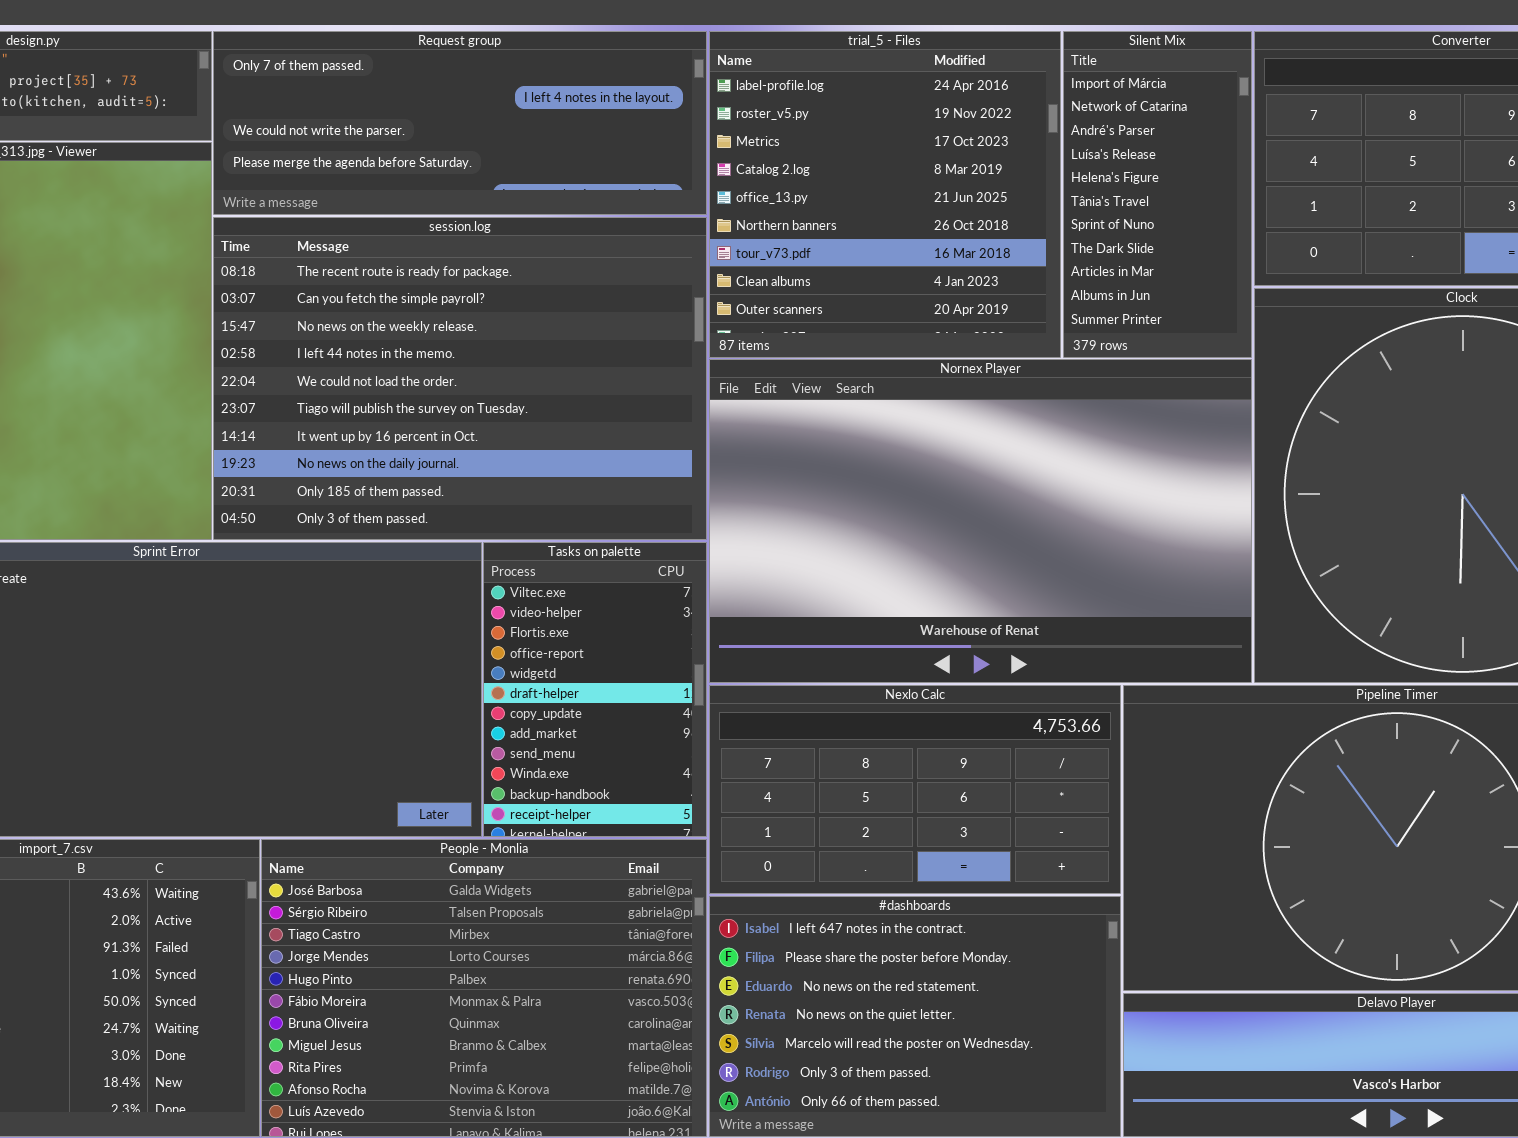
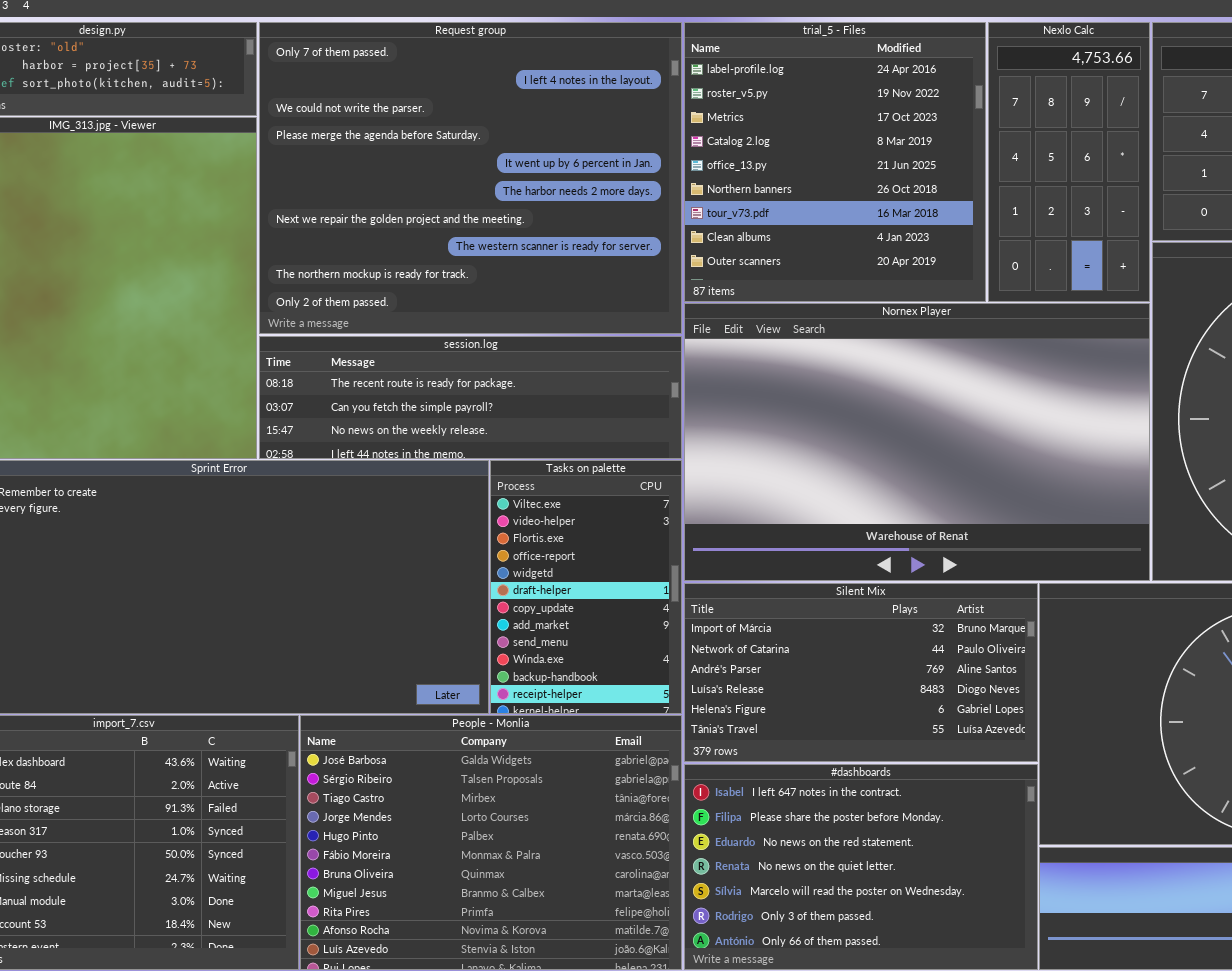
Request group: [213,31,707,215] -> [259,22,682,334], resized
Silent Mix: [1063,31,1252,358] -> [684,583,1038,762], moved, resized
session.log: [213,217,707,540] -> [259,336,682,459], resized
Nexlo Calc: [709,685,1121,894] -> [988,22,1150,302], moved, resized

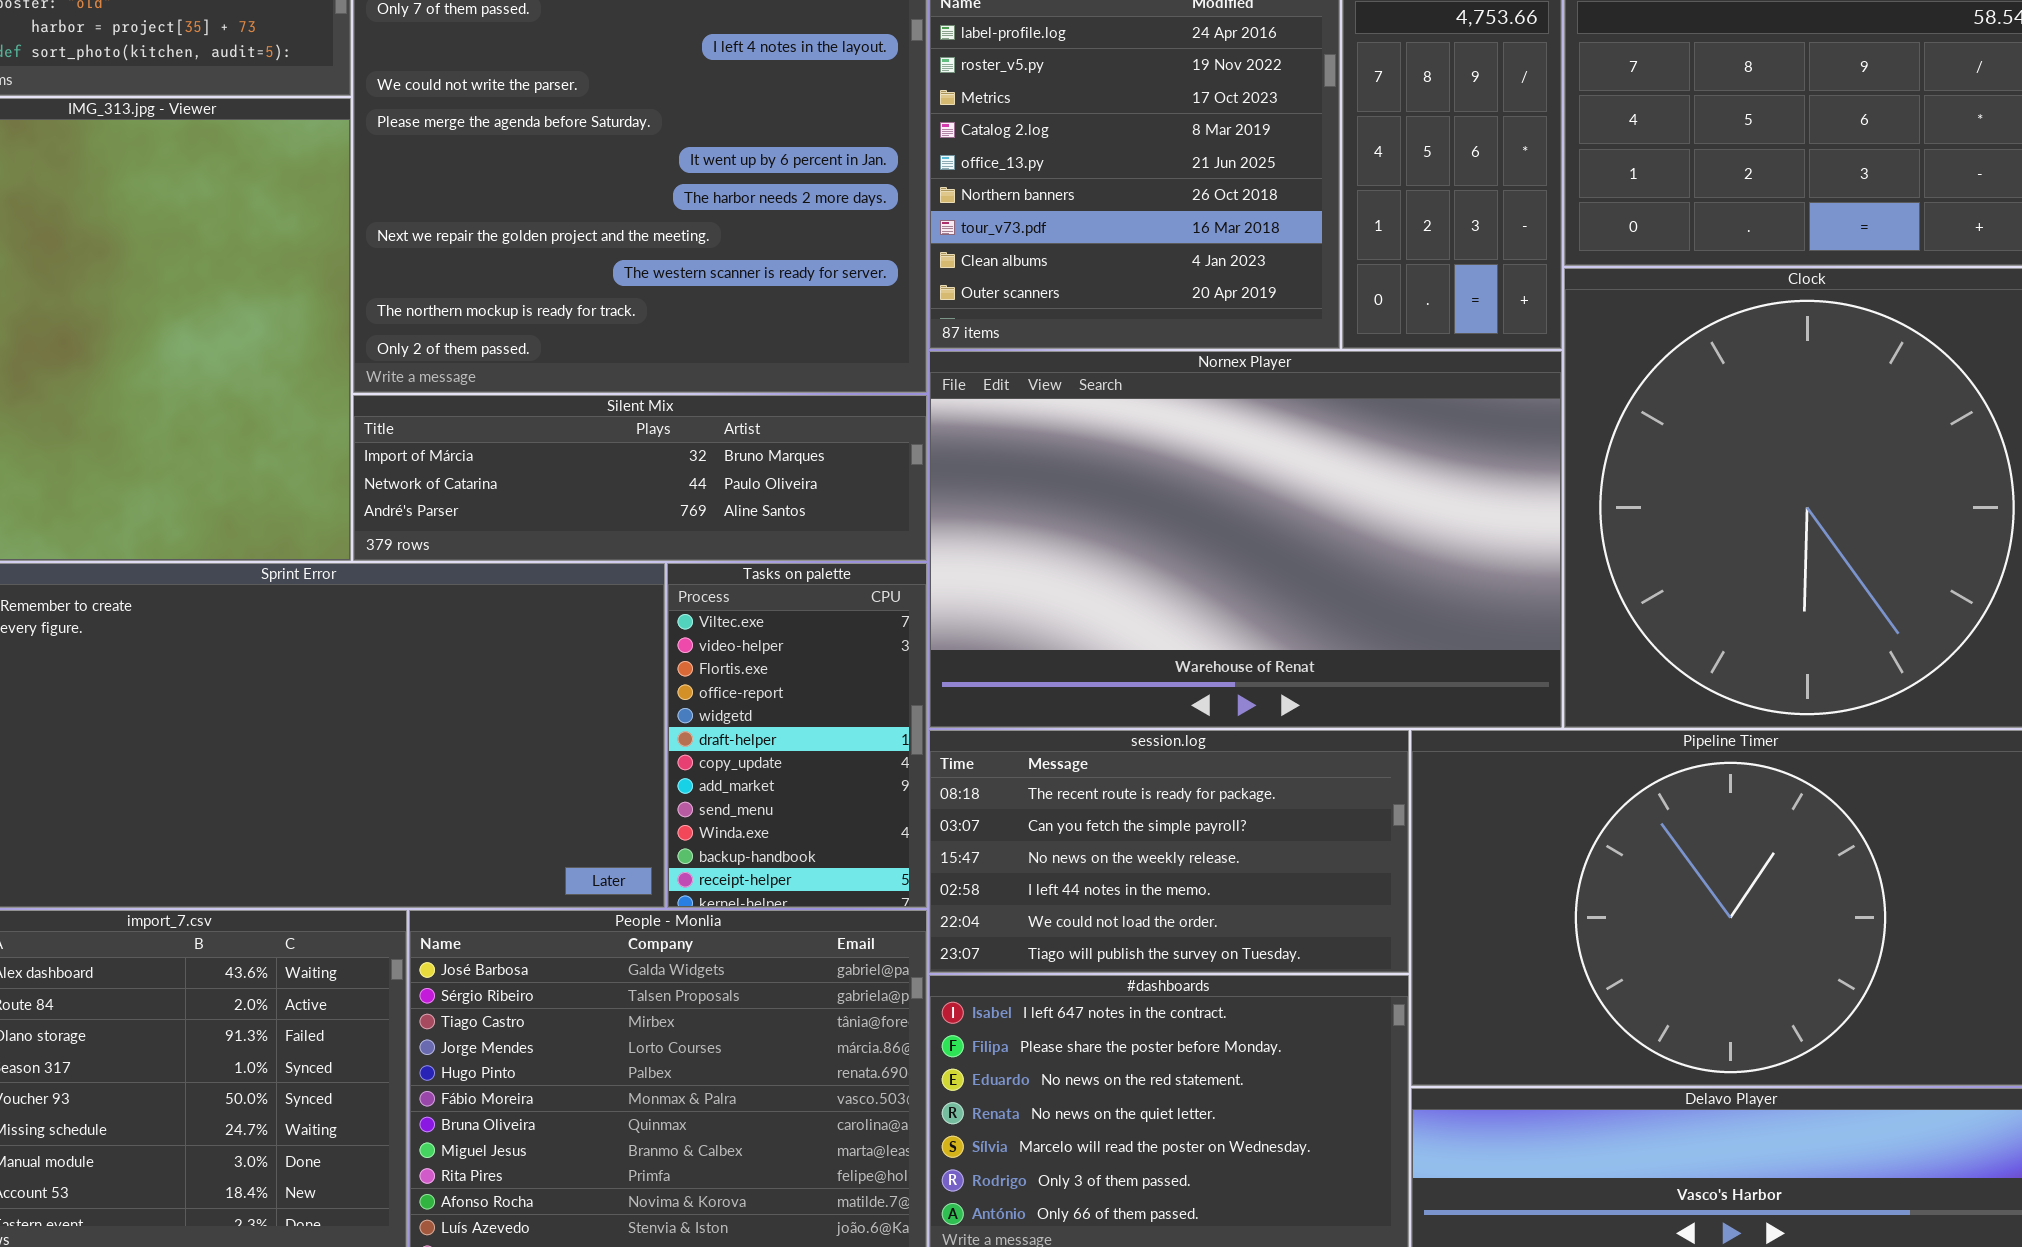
session.log: [259,336,682,459] -> [929,730,1409,973], moved, resized
Silent Mix: [684,583,1038,762] -> [353,395,927,561], moved, resized

